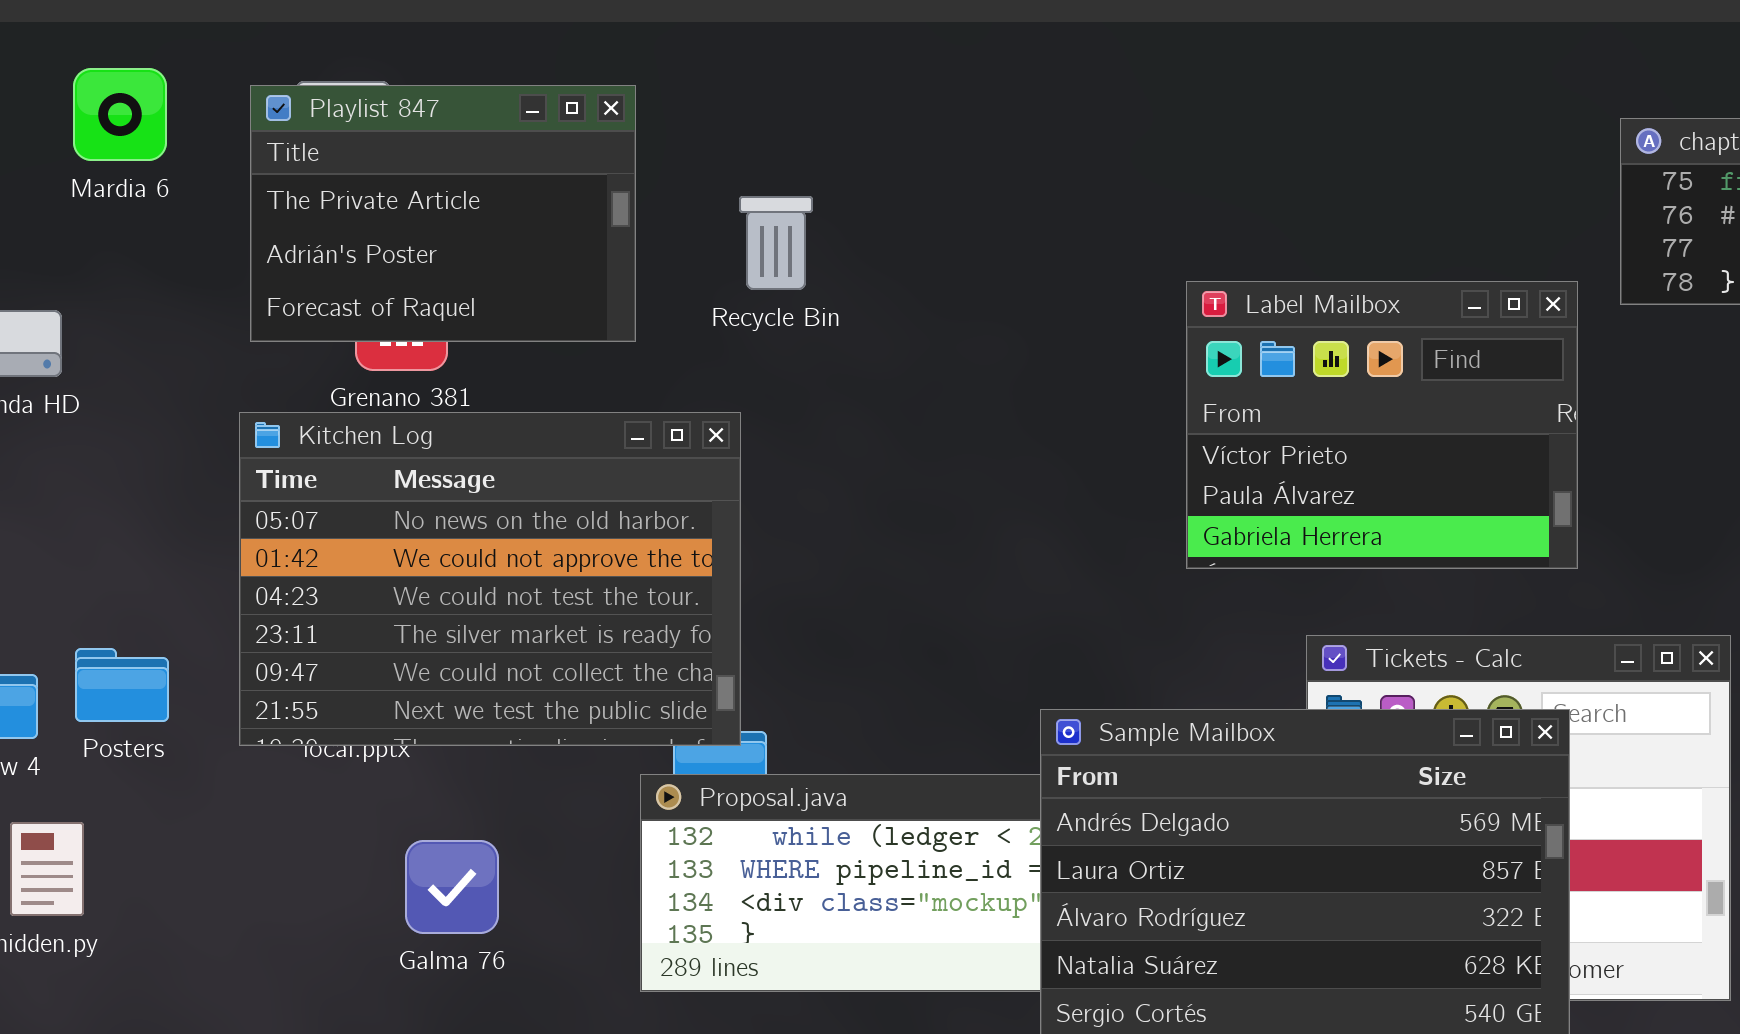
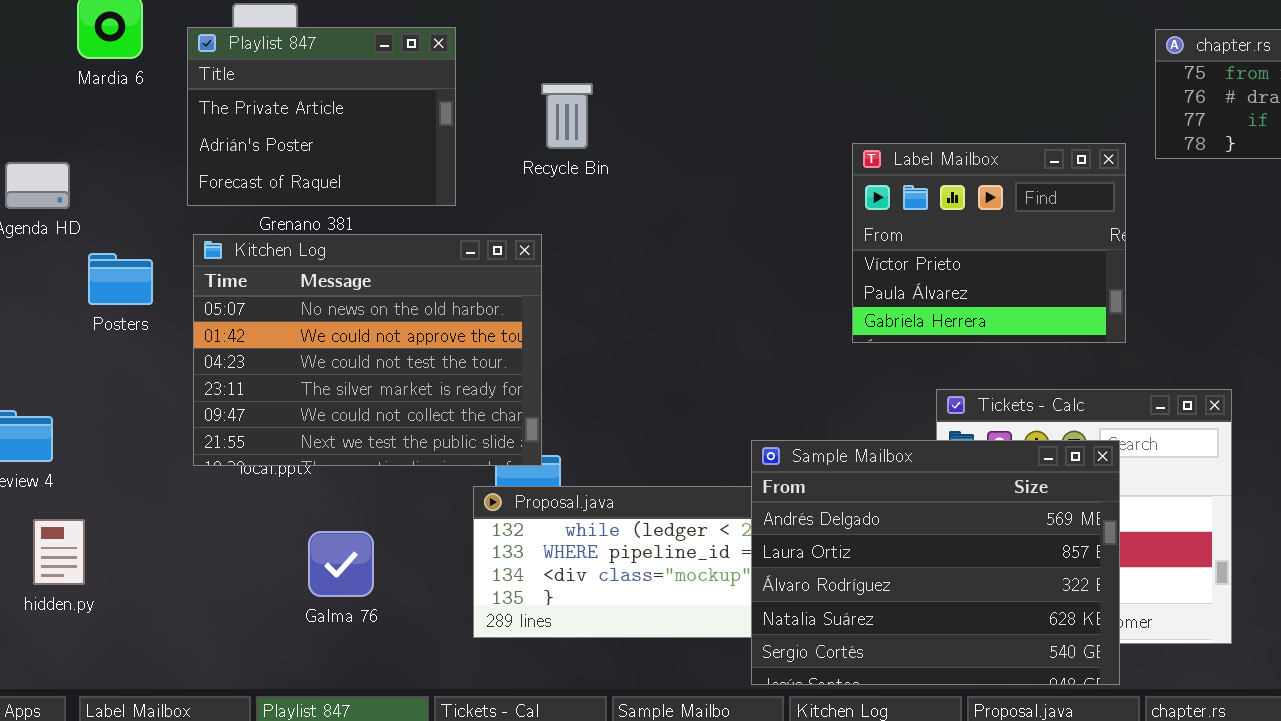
Playlist 847: [250,85,636,342] -> [187,27,456,206], moved
Posters: [75,648,169,722] -> [88,253,153,305], moved

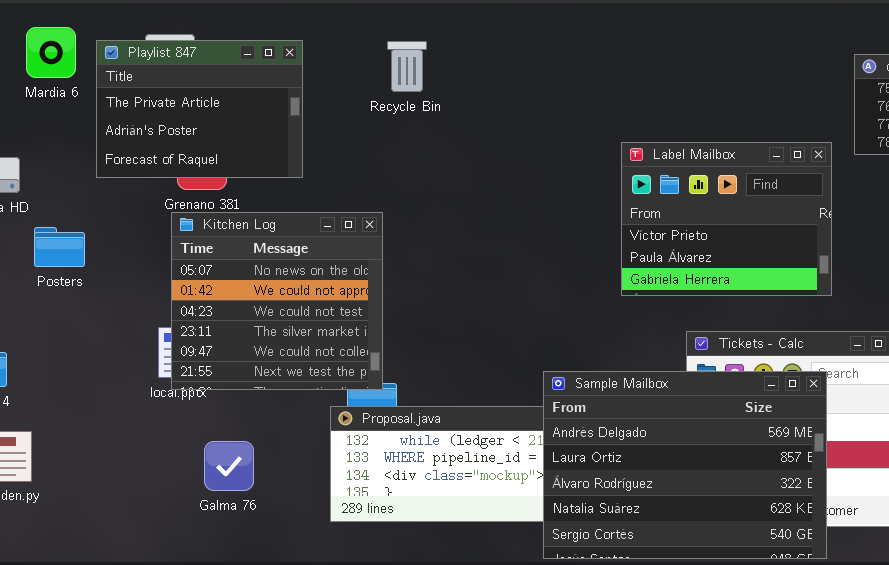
Playlist 847: [187,27,456,206] -> [96,40,303,178], moved
Recycle Bin: [541,83,593,149] -> [387,41,427,92], moved
Kitchen Log: [193,234,542,466] -> [171,212,383,390], resized

